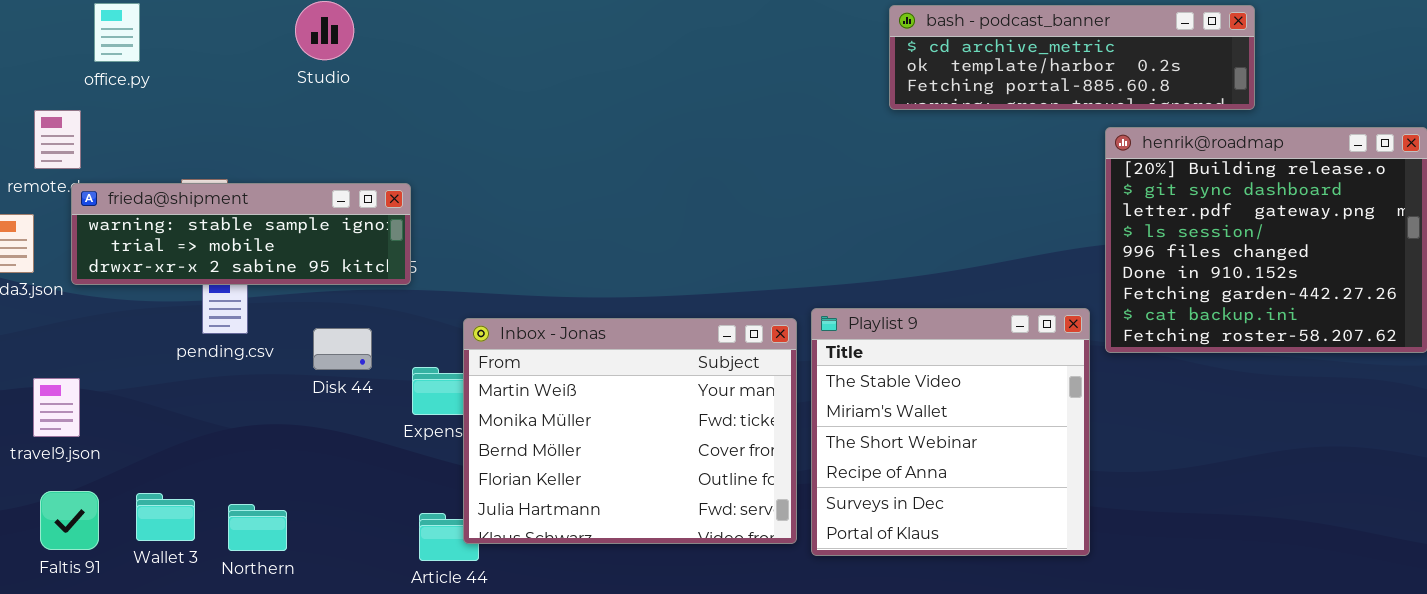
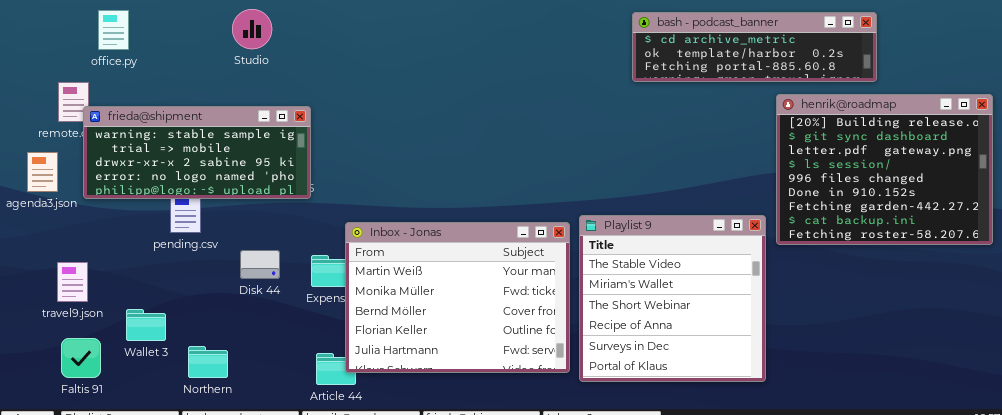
frieda@shipment: [71,183,411,285] -> [83,106,311,199], resized
Disk 44: [313,328,372,370] -> [240,250,280,279], moved
Wallet 3: [136,493,195,541] -> [126,309,166,341], moved

